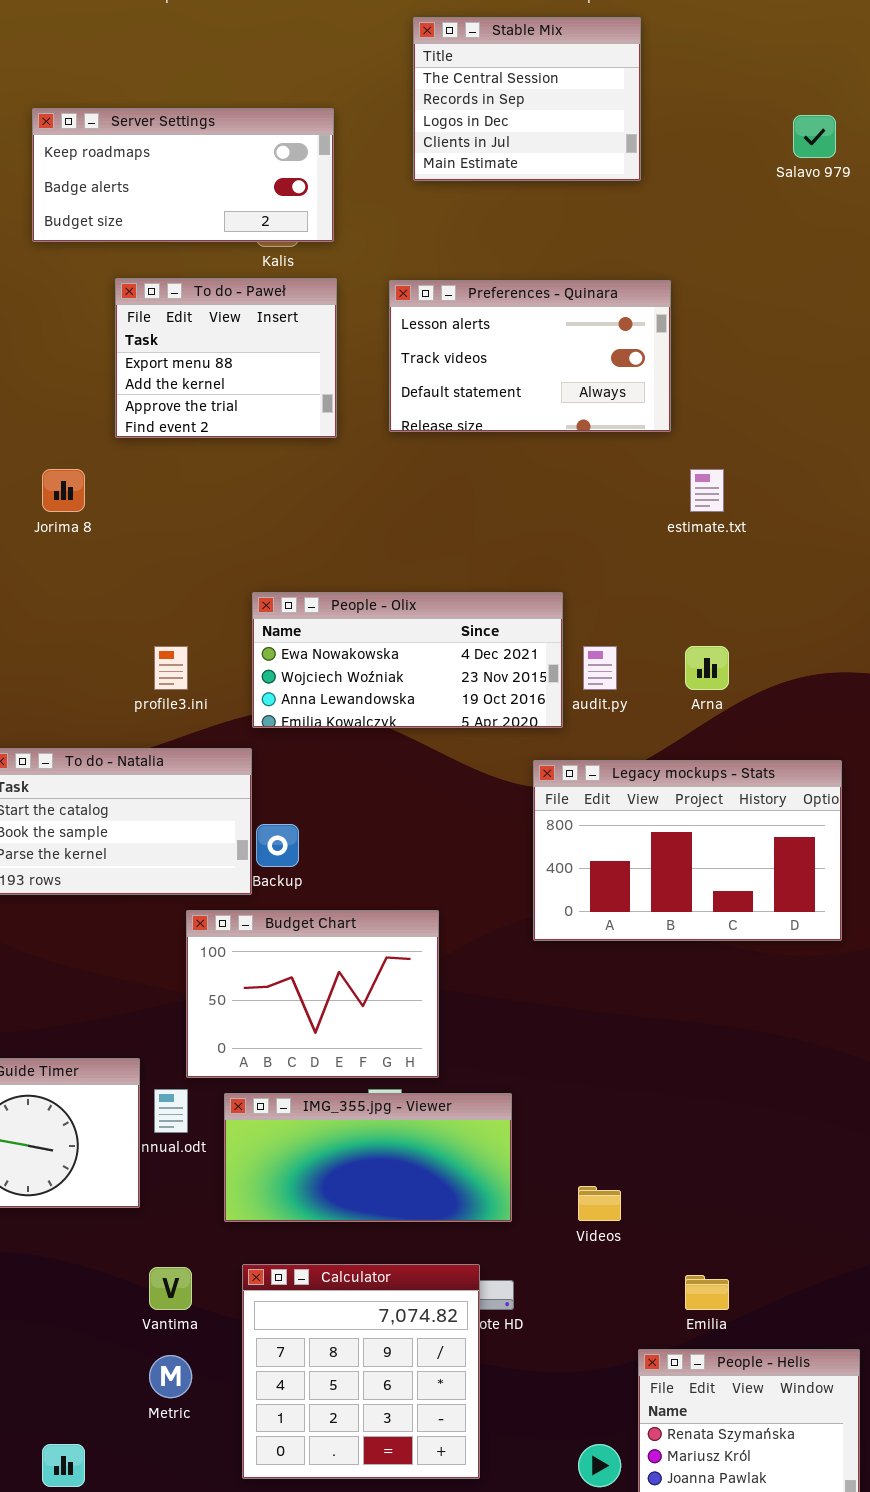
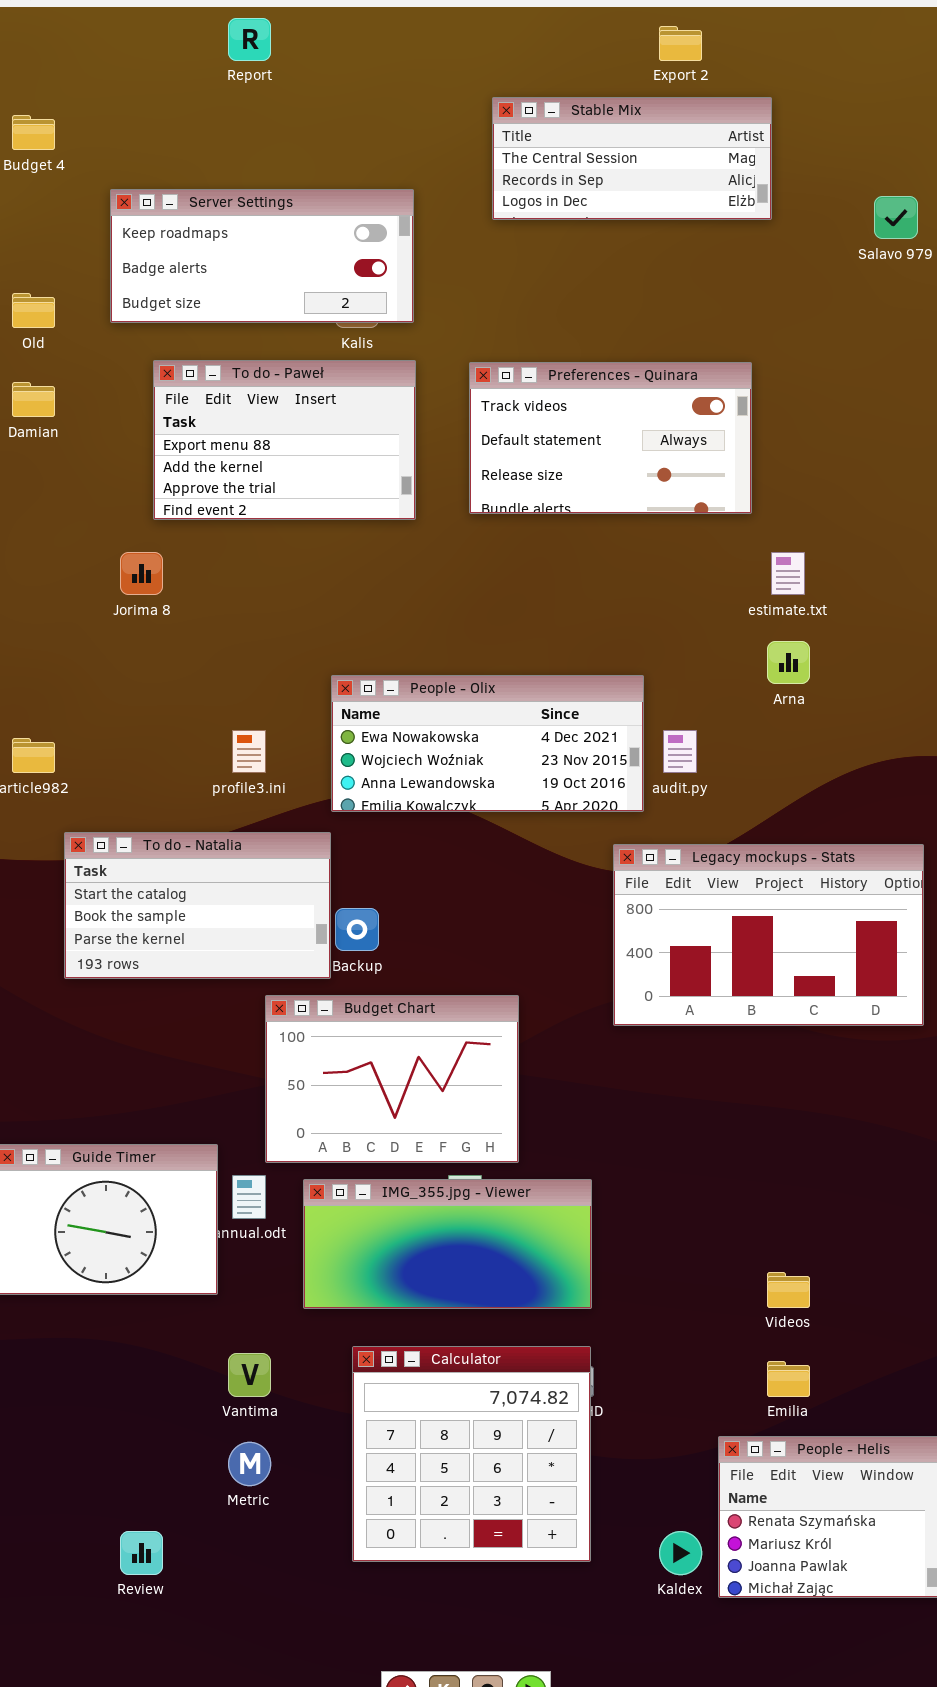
Stable Mix: [413,17,641,181] -> [492,97,772,220], resized
To do - Paweł: [115,278,337,438] -> [153,360,416,520], resized
Preferences - Quinara: [389,280,671,432] -> [469,362,752,514], scrolled down 1 row
Arna: [685,646,729,690] -> [767,641,810,684], moved
Videos: [578,1186,621,1221] -> [767,1272,810,1308], moved
Calculator: [242,1264,480,1479] -> [352,1346,591,1562], moved

